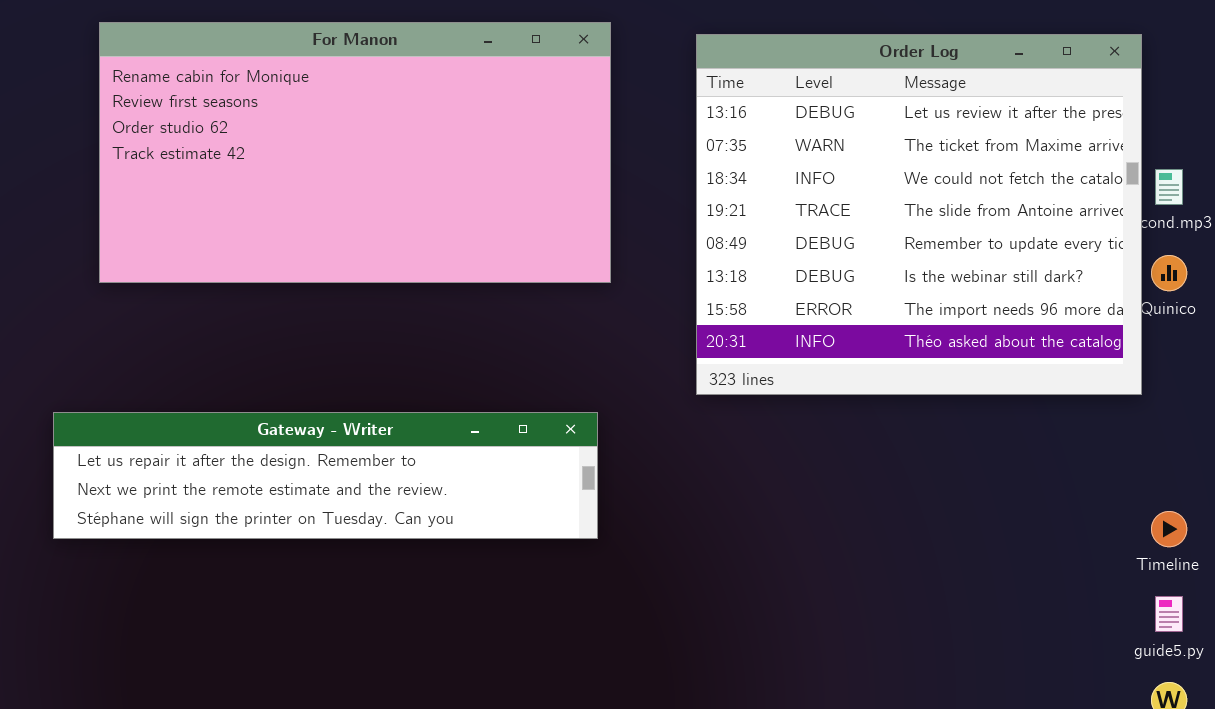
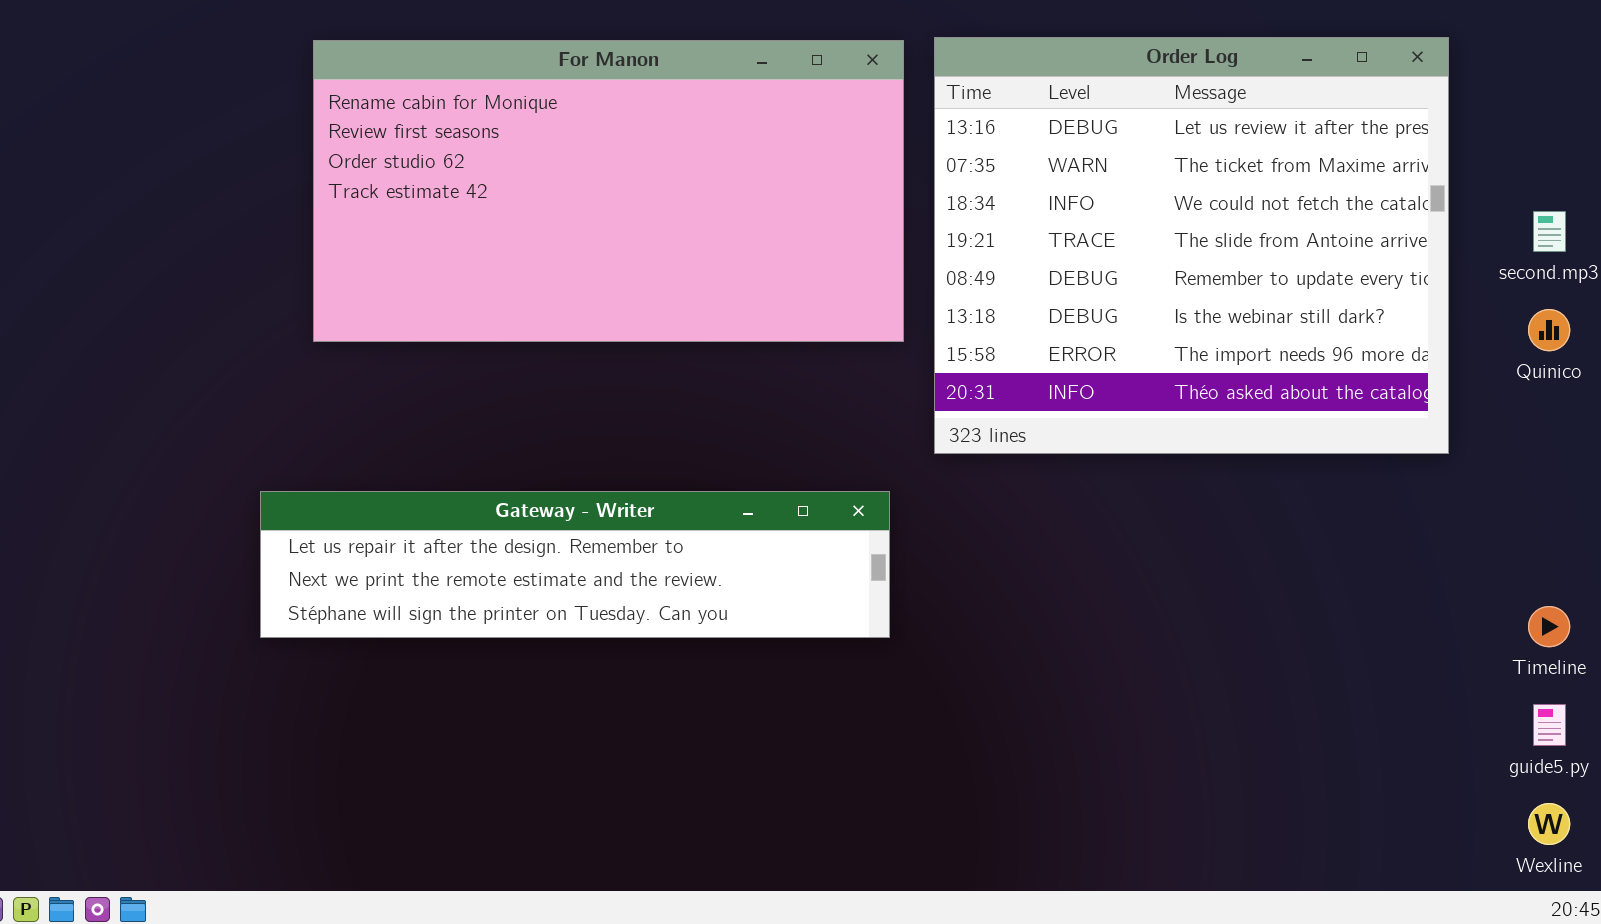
Order Log: [696,34,1142,395] -> [934,37,1449,454], moved

